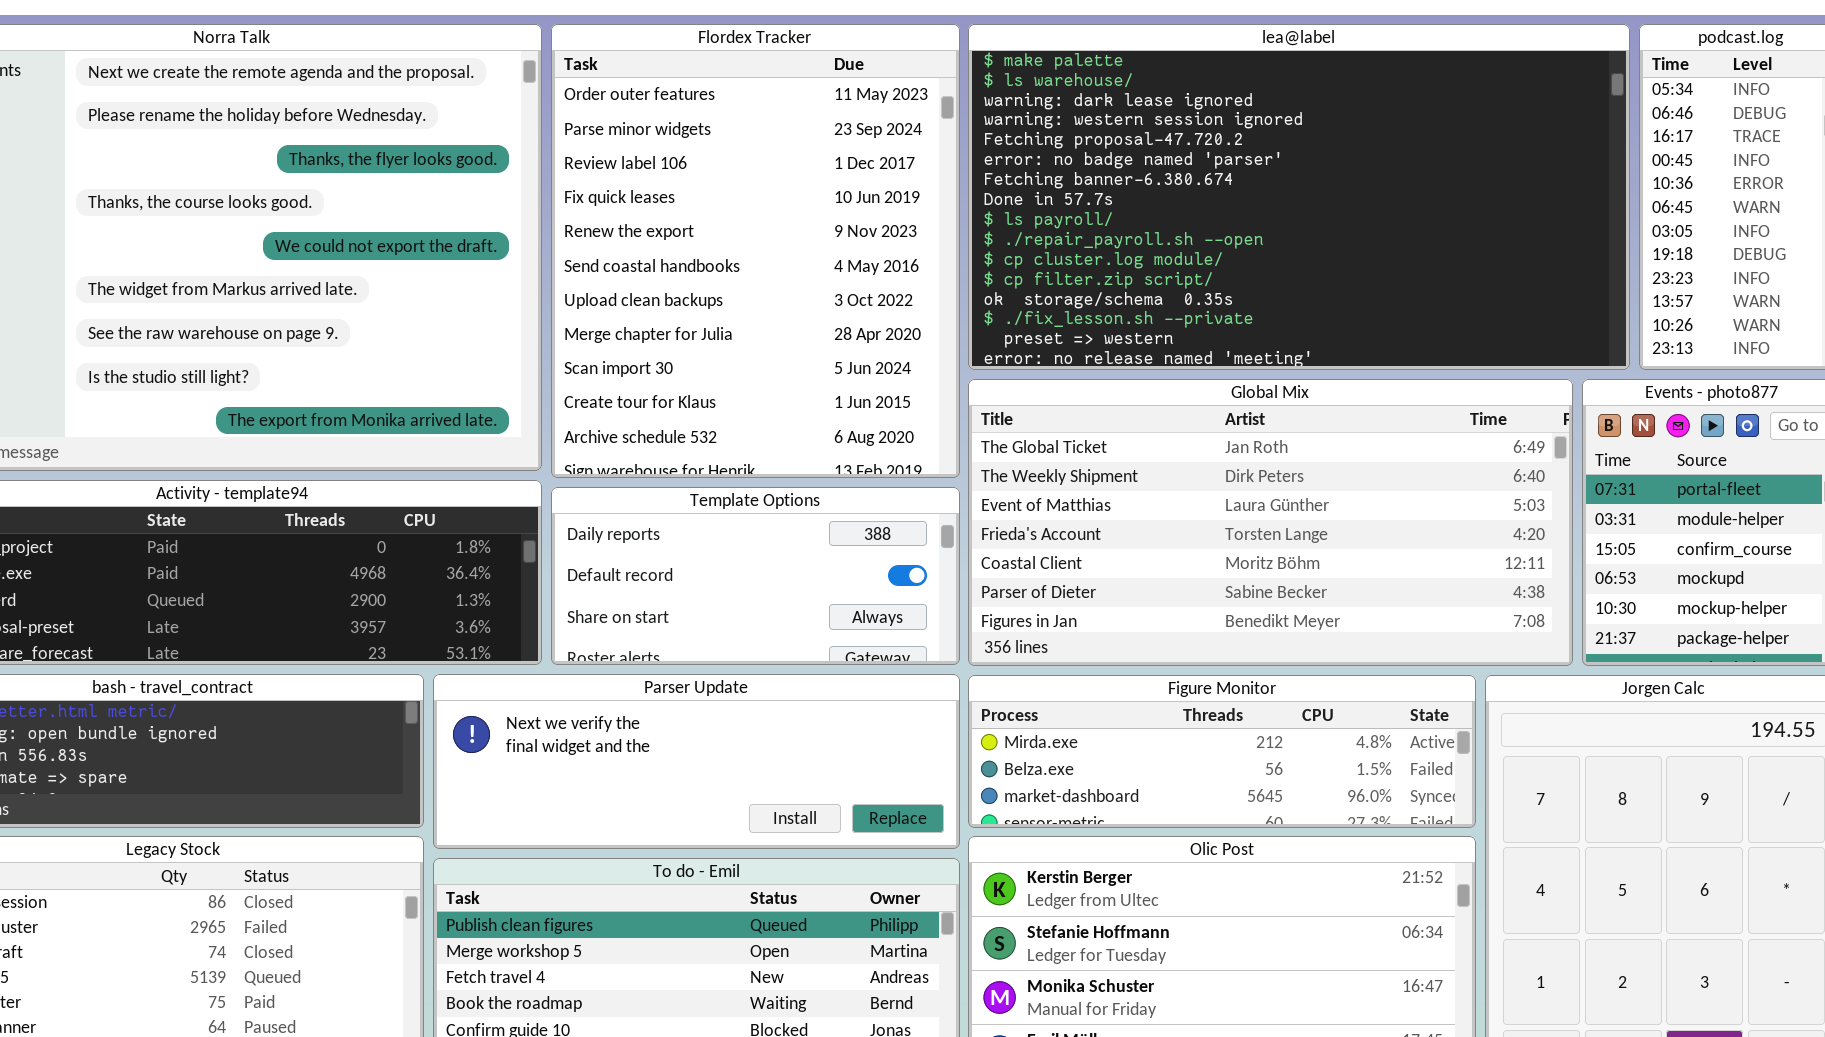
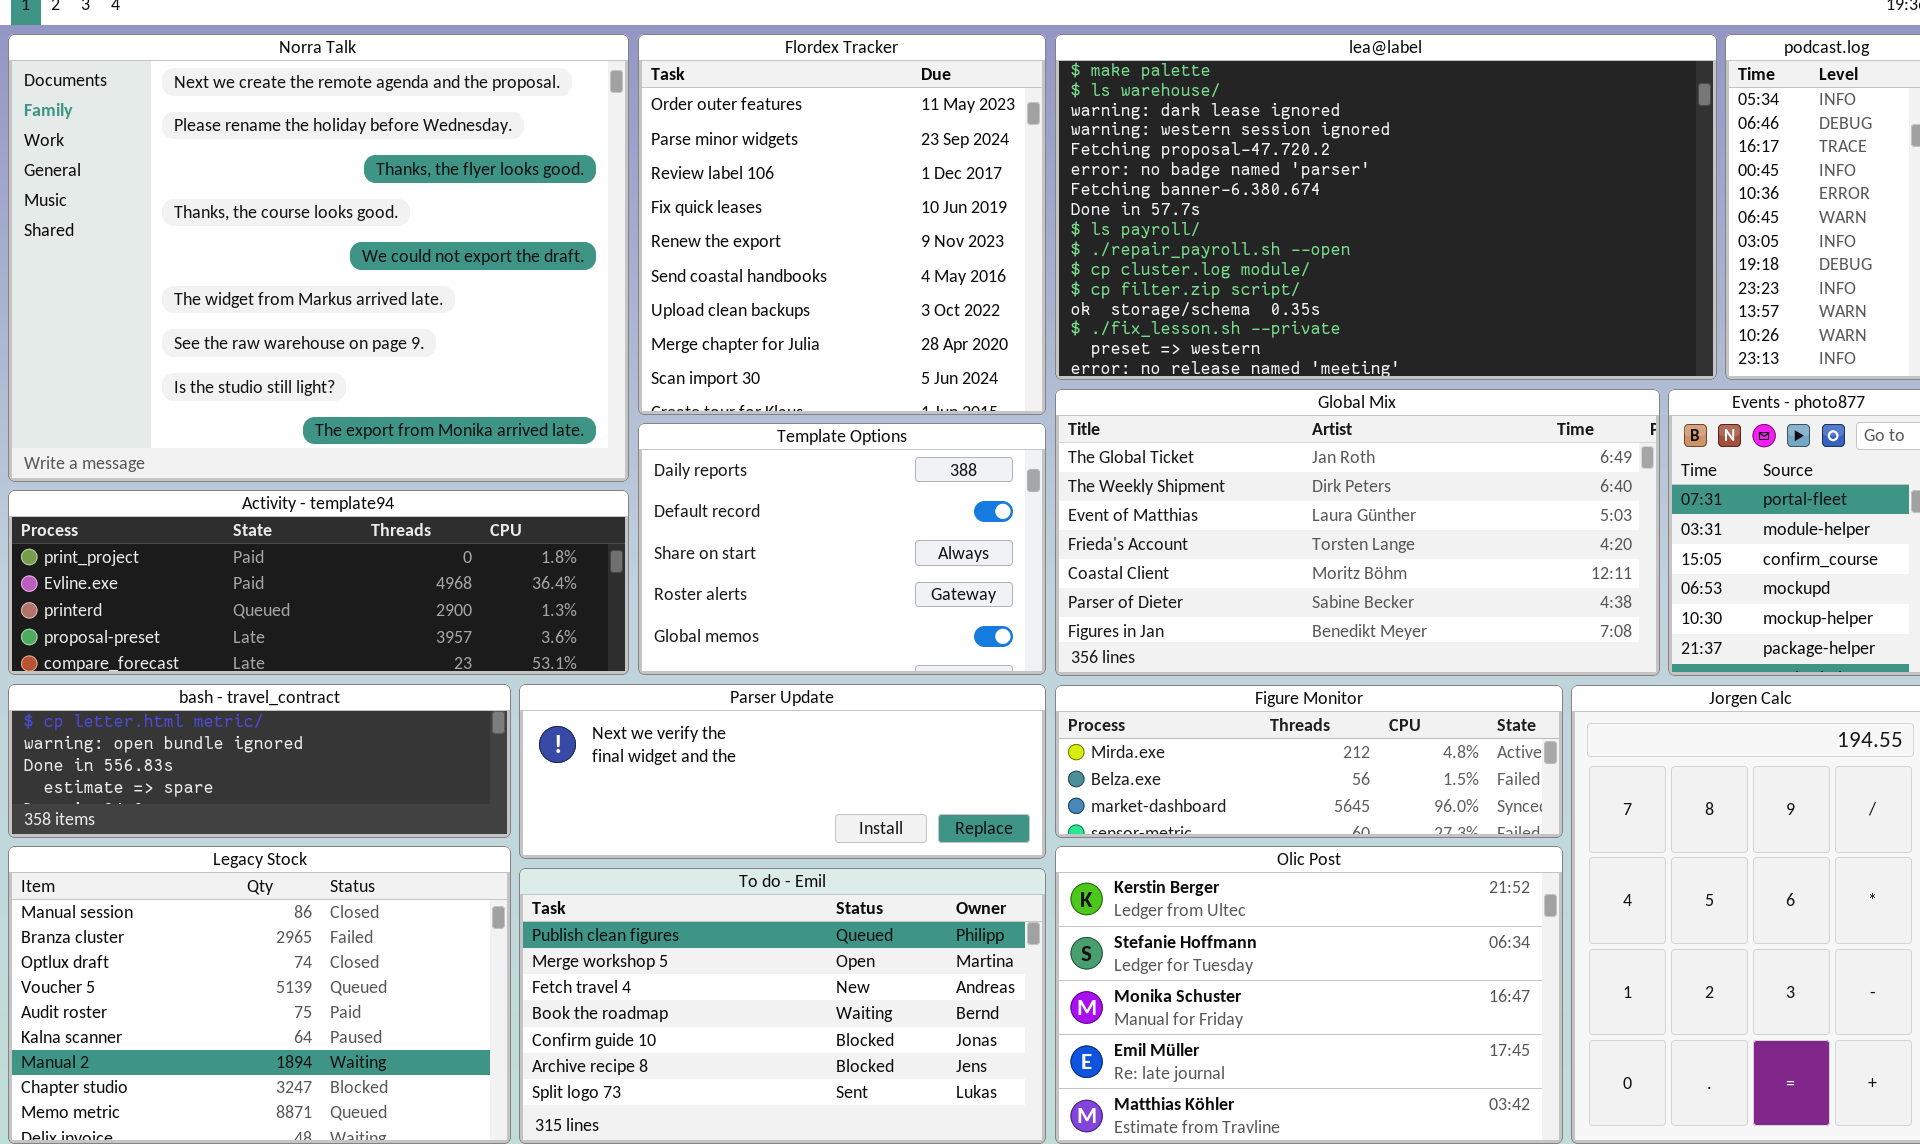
Flordex Tracker: [551,24,960,478] -> [638,34,1046,415], resized
Template Options: [551,487,960,665] -> [638,423,1046,675], resized

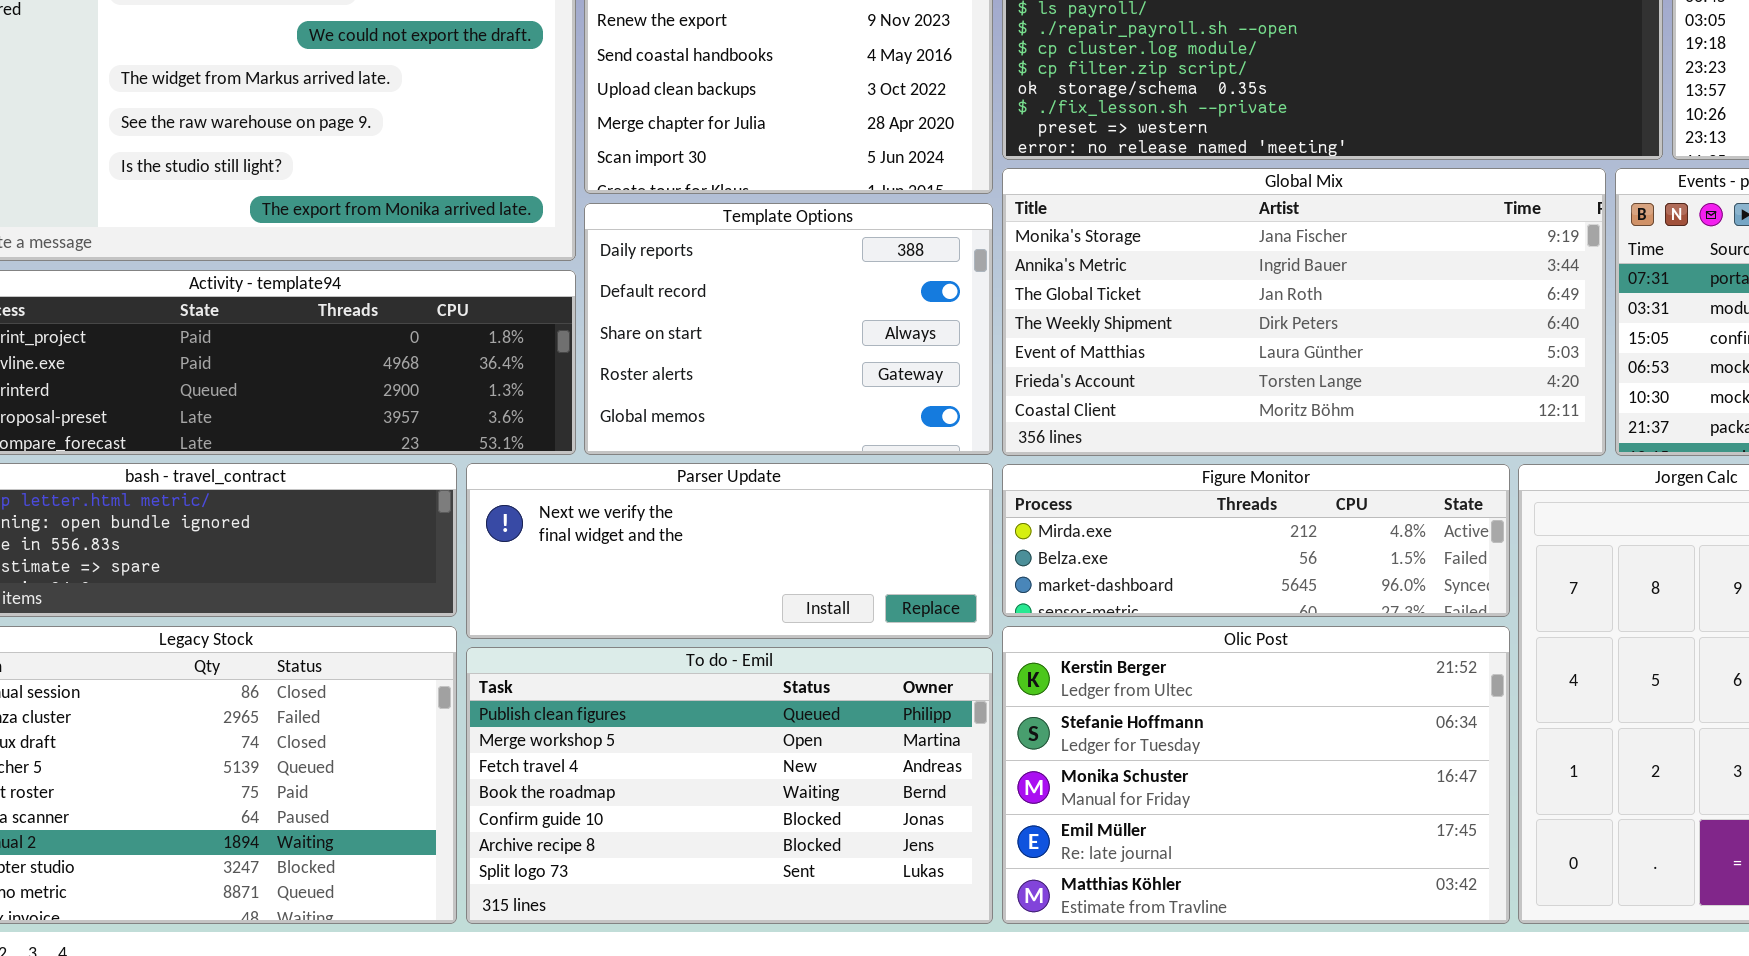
Global Mix: [1055,389,1660,676] -> [1002,168,1606,456], scrolled up 2 rows

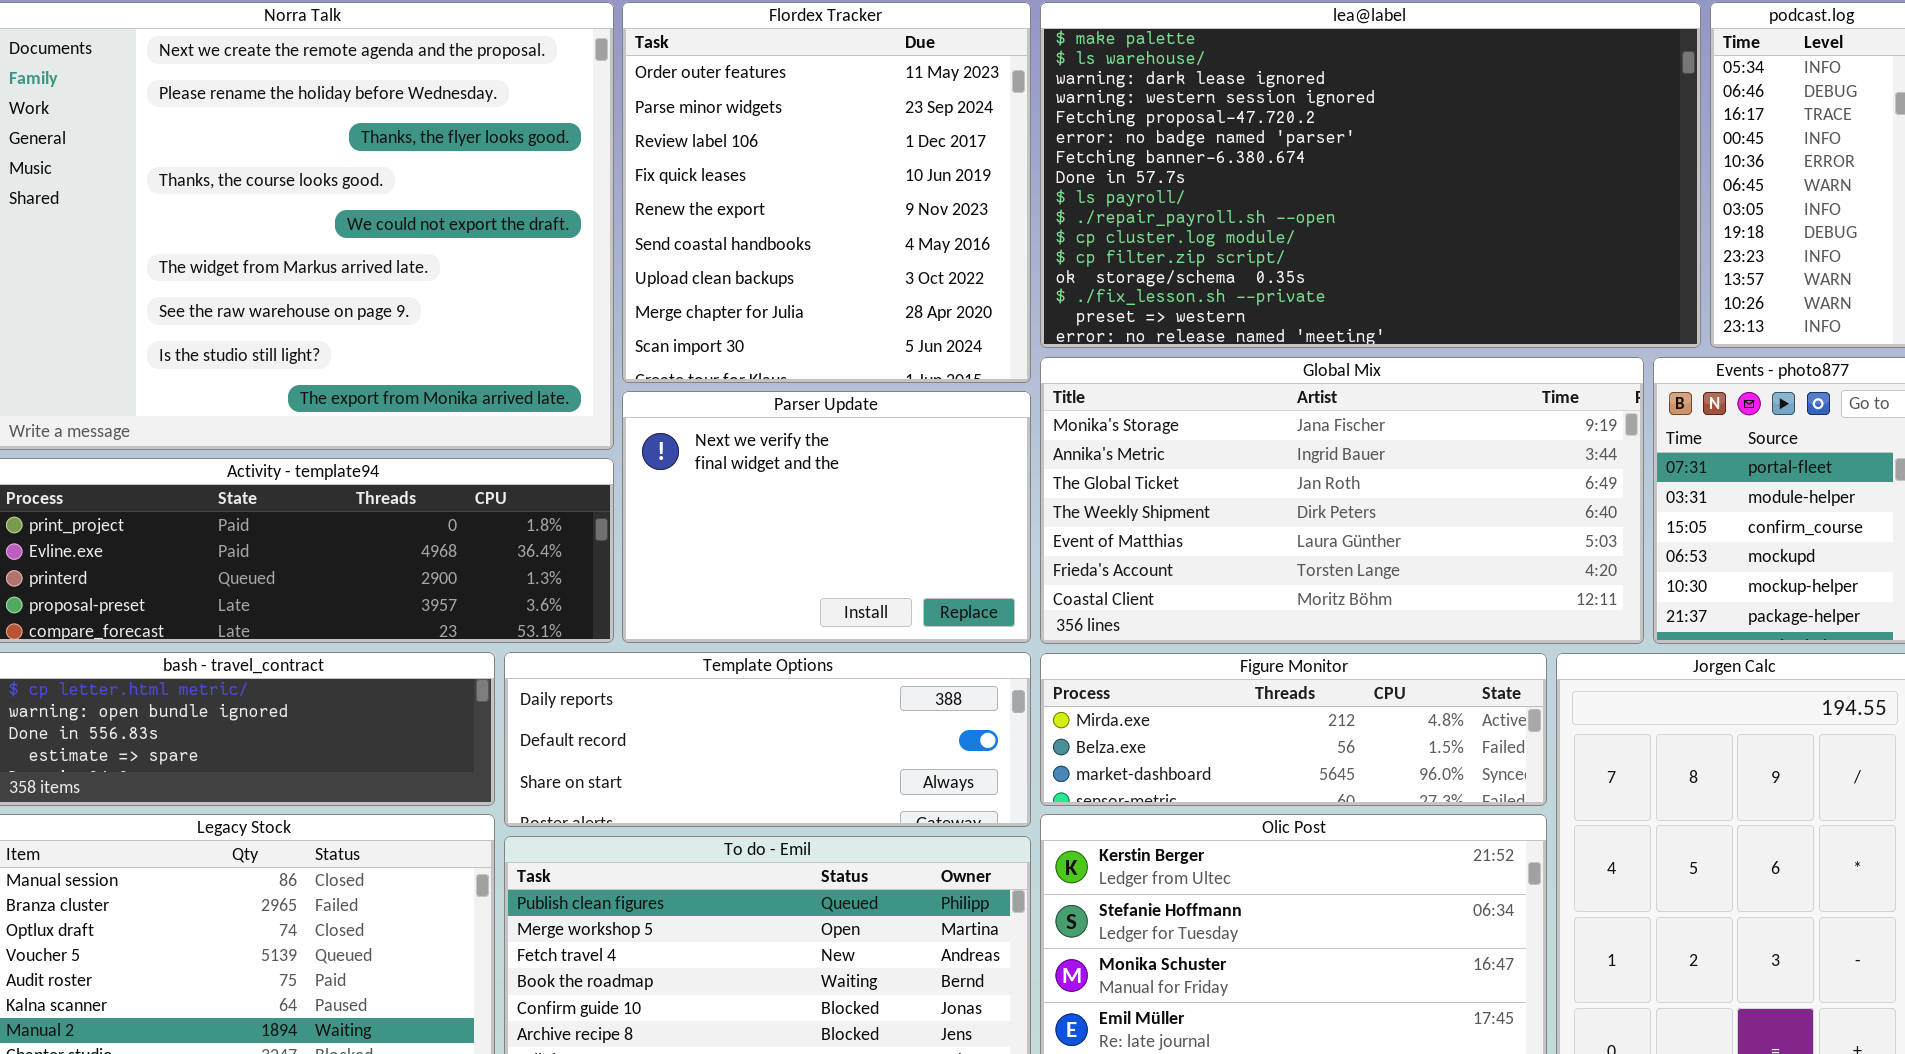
Template Options: [584,203,993,455] -> [504,652,1031,827], moved, resized
Parser Update: [466,463,993,639] -> [622,391,1031,643], moved, resized

